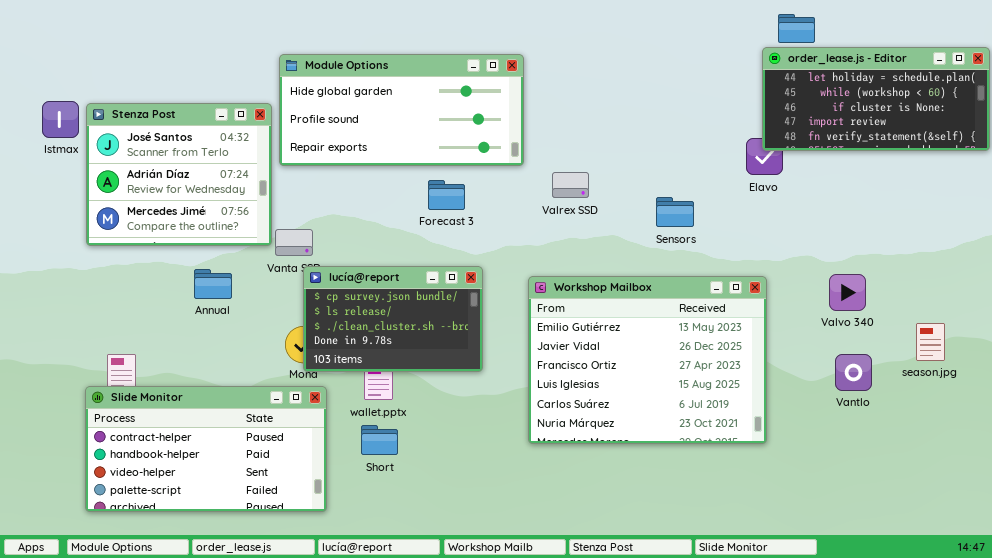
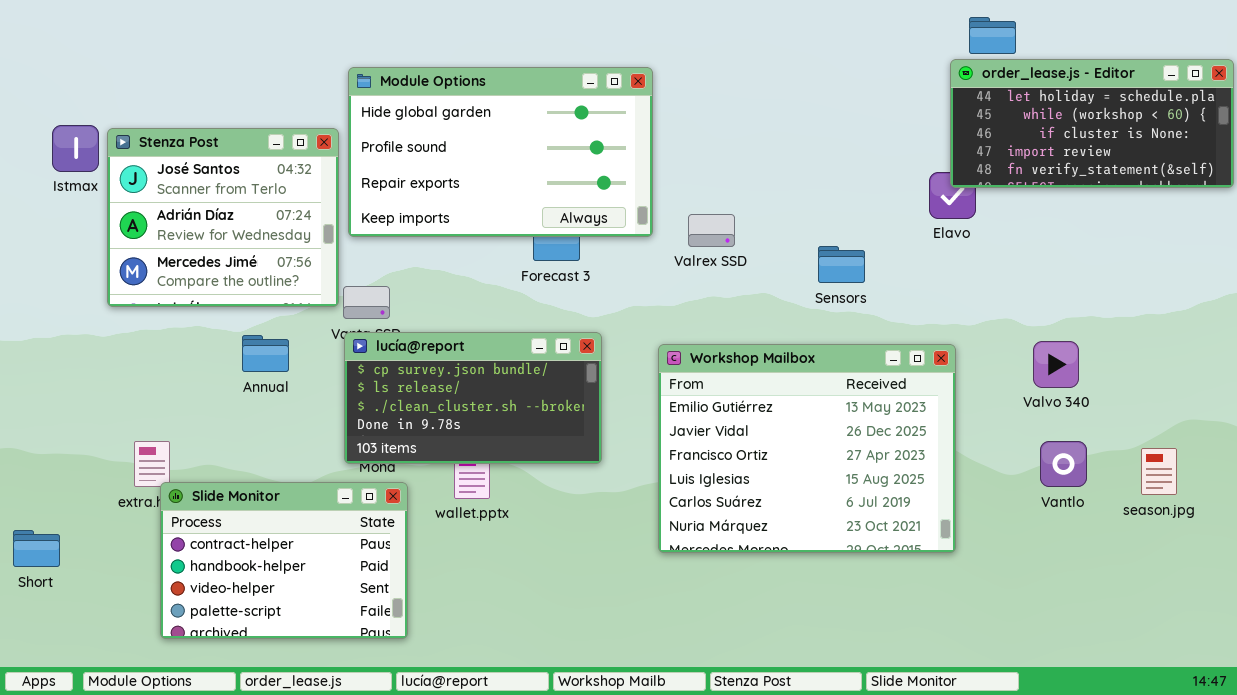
Module Options: [279,54,524,166] -> [348,67,653,237], resized
lucía@report: [303,266,483,372] -> [344,332,602,464], resized
season.jpg: [916,323,945,361] -> [1141,448,1177,495], moved
Slide Monitor: [85,386,327,512] -> [160,482,408,639], resized
Short: [361,425,398,455] -> [13,530,60,567], moved

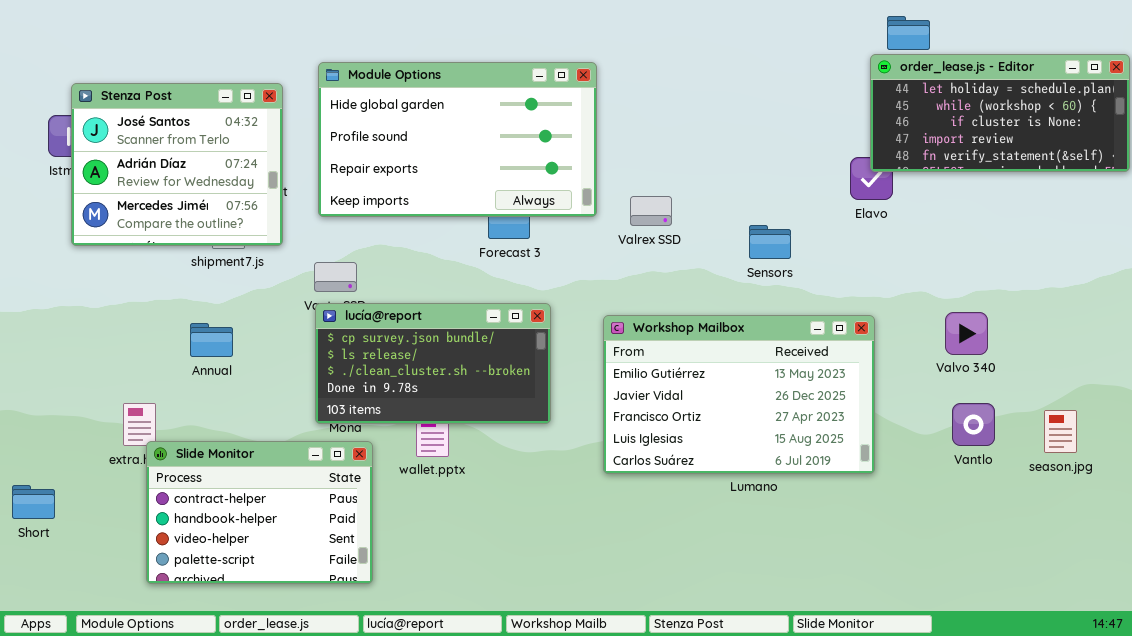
Stenza Post: [107,128,339,307] -> [71,83,283,246], moved
Annual: [242,335,289,372] -> [190,323,233,357], moved
Workshop Mailbox: [658,344,956,553] -> [603,315,875,474], resized

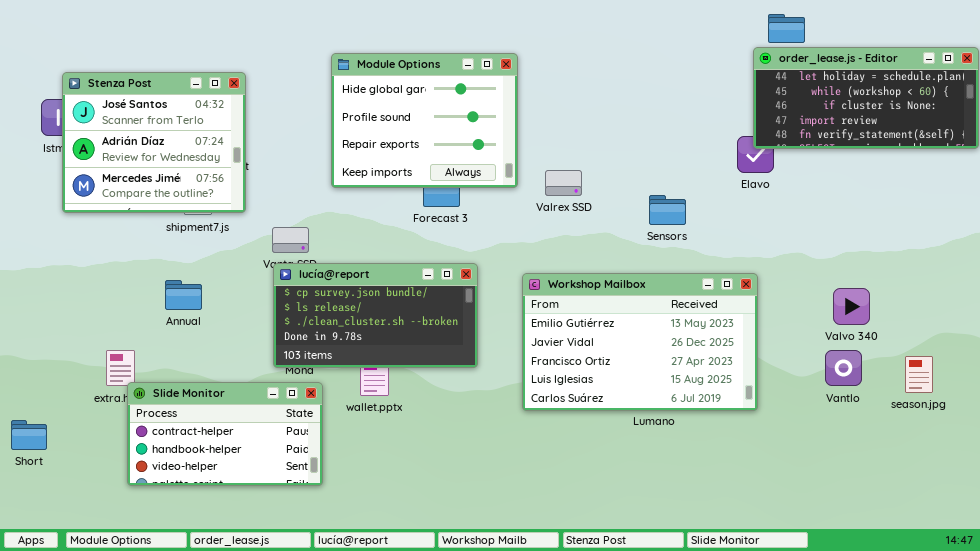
Module Options: [318,62,597,217] -> [331,53,518,188], resized
Valvo 340: [945,312,988,355] -> [833,288,870,325], moved
Slide Monitor: [146,441,373,584] -> [127,382,323,486], resized

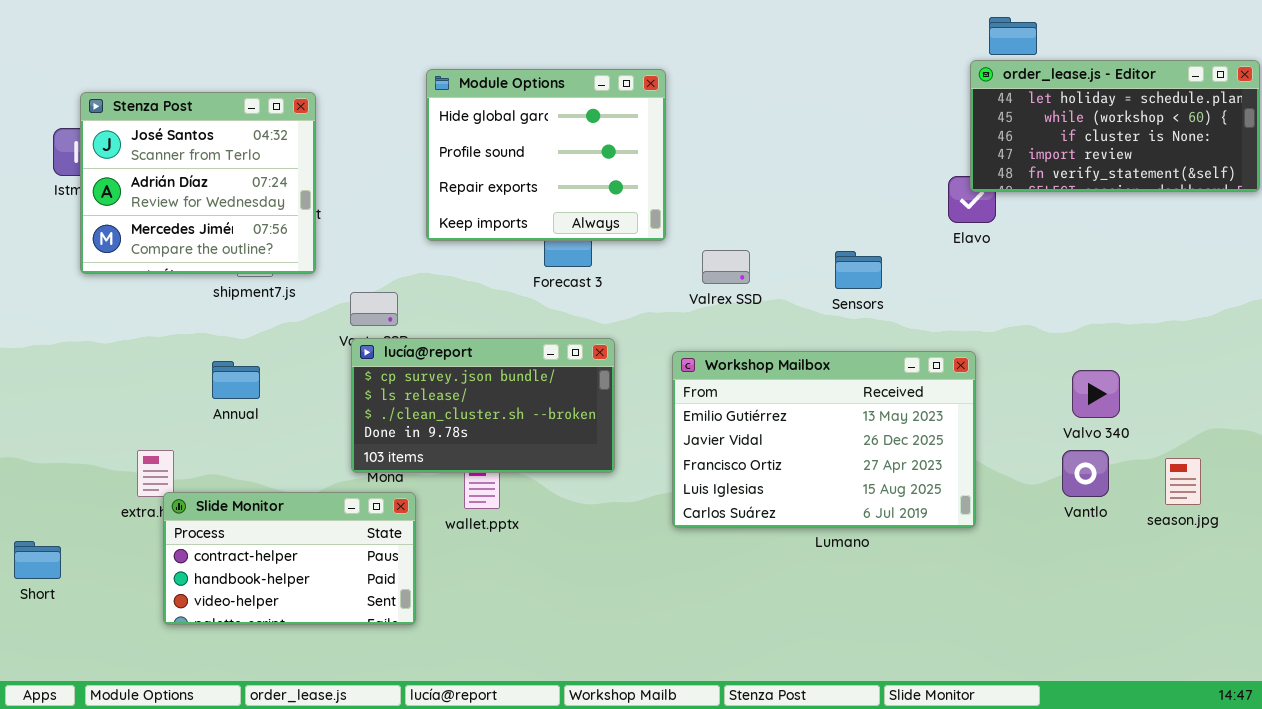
Valrex SSD: [545,170,582,196] -> [702,250,750,284], moved

